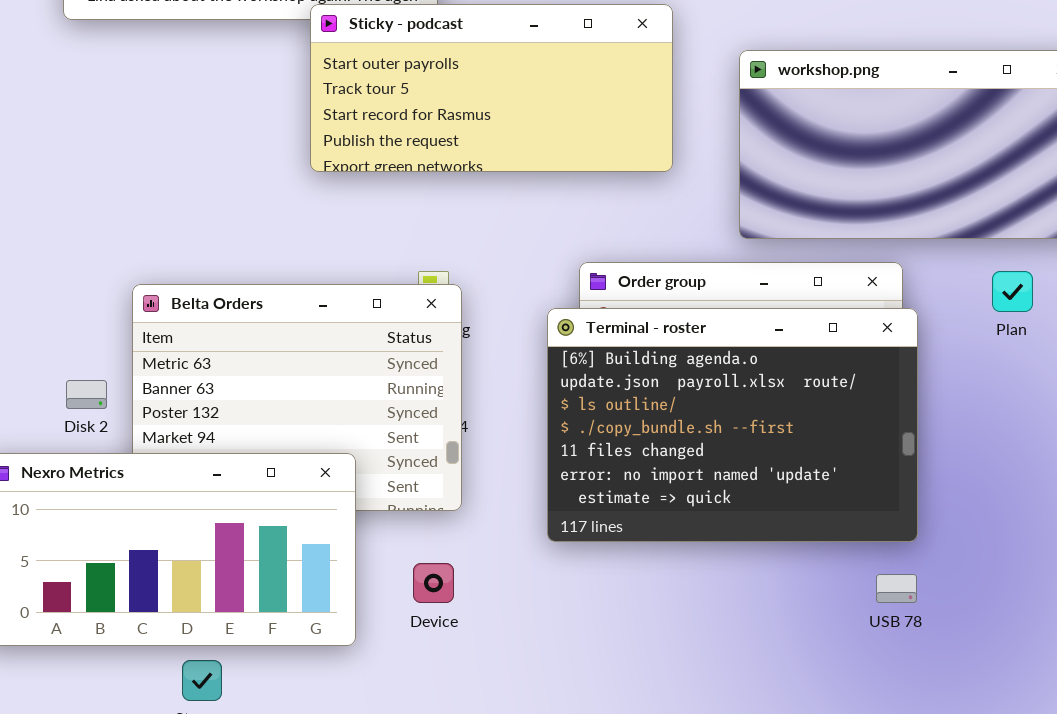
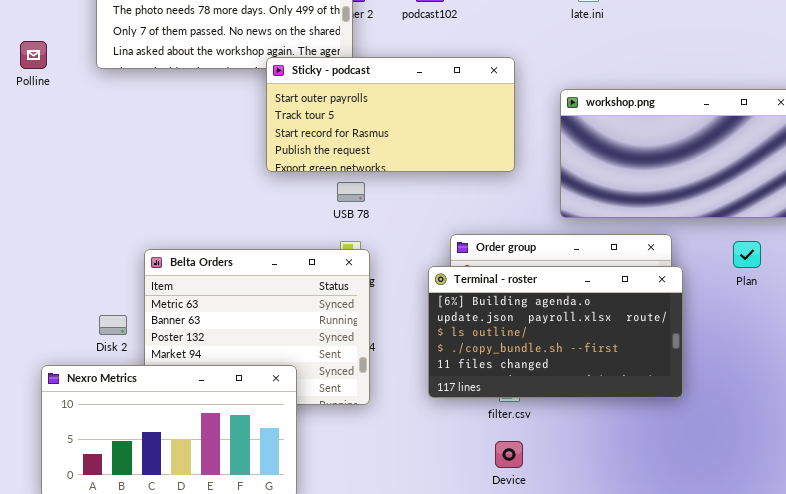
Terminal - roster: [547,308,918,542] -> [428,266,683,398], resized
Device: [413,563,454,603] -> [495,441,523,468], moved
USB 78: [876,574,917,603] -> [337,182,365,202], moved

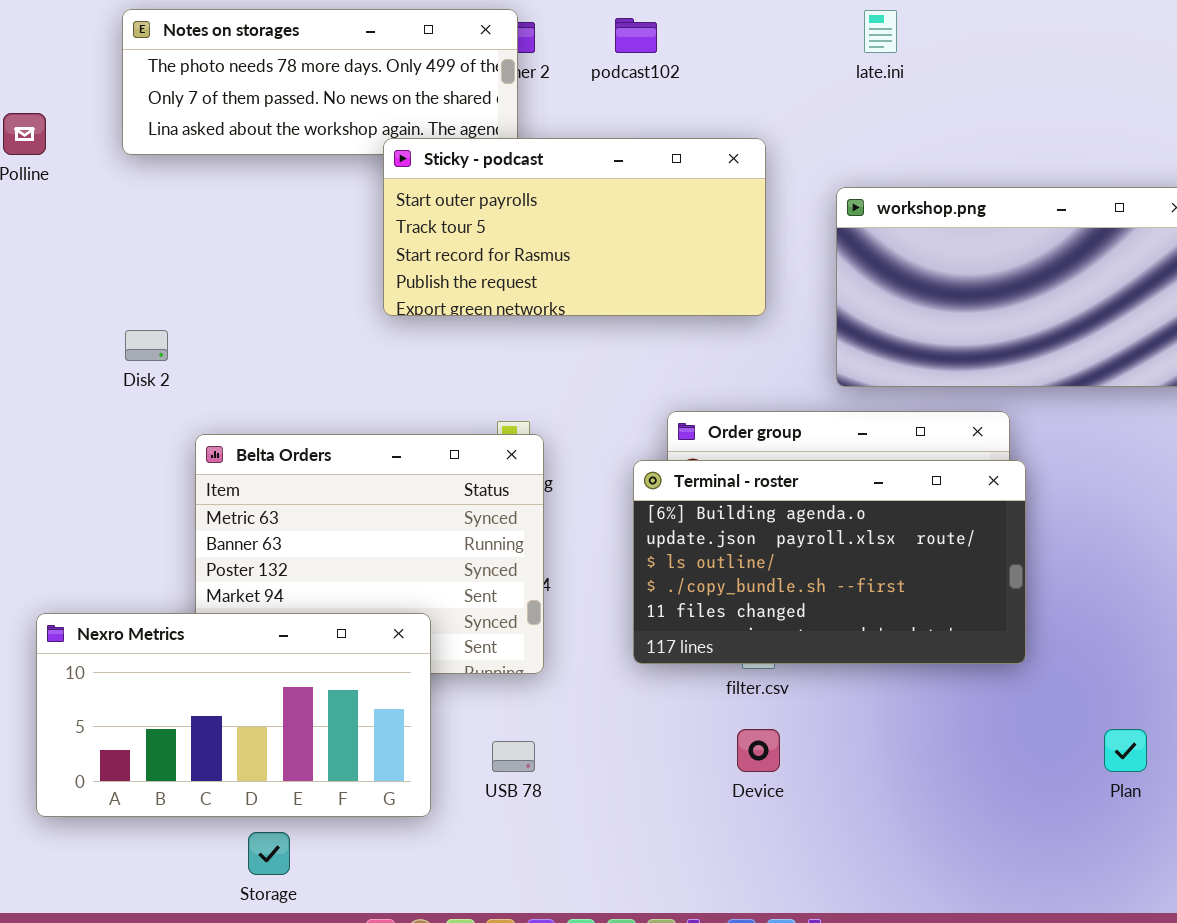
USB 78: [337,182,365,202] -> [492,741,535,772], moved
Plan: [733,241,761,268] -> [1104,729,1147,772], moved
Disk 2: [99,315,127,335] -> [125,330,168,361], moved

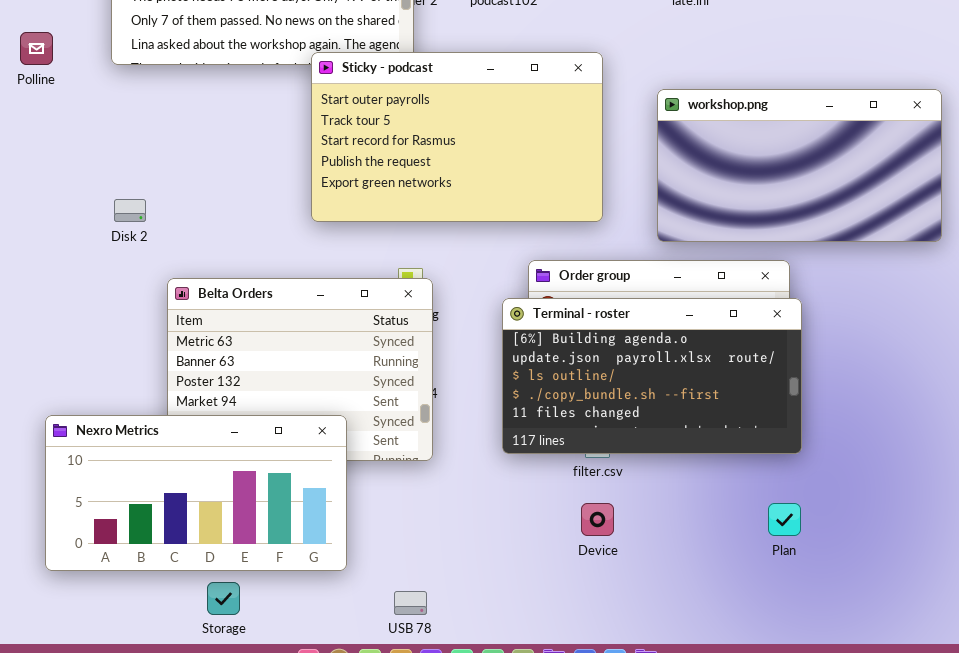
Sticky - podcast: [383,138,766,316] -> [311,52,603,222], resized
Plan: [1104,729,1147,772] -> [768,503,801,536], moved
USB 78: [492,741,535,772] -> [394,591,427,615], moved

